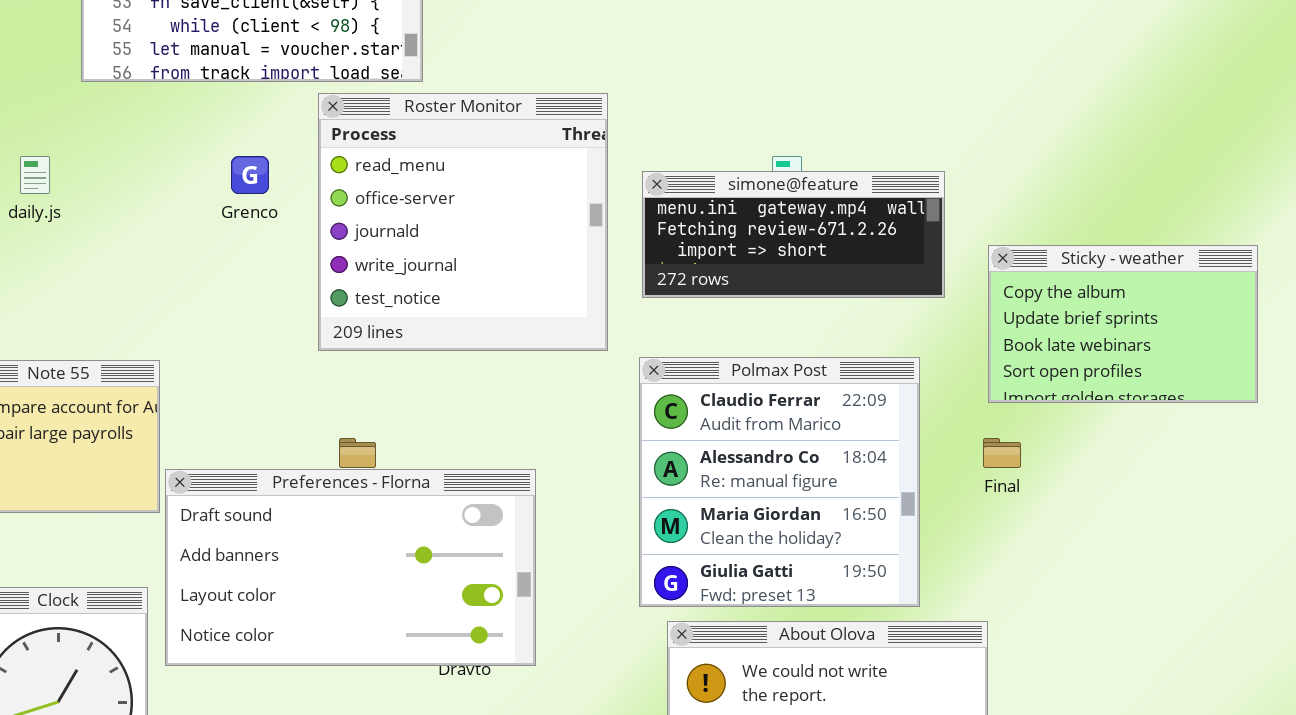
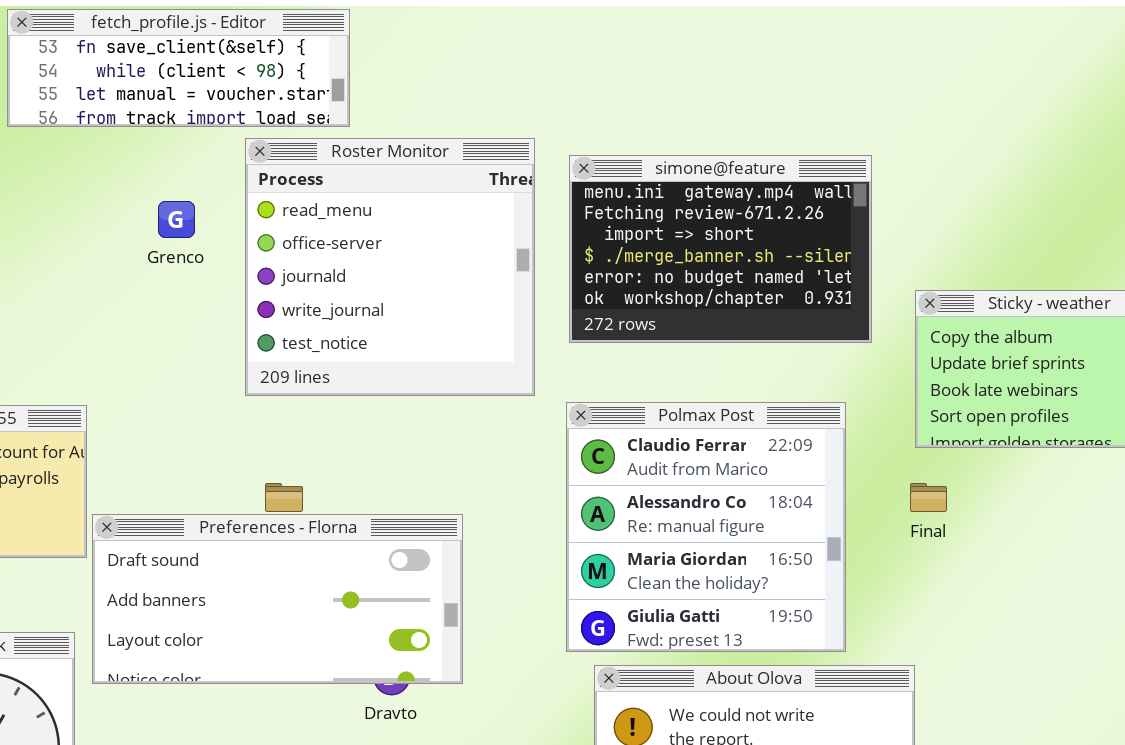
simone@feature: [642,171,945,298] -> [569,155,872,343], resized
Preferences - Florna: [165,469,536,666] -> [92,514,463,684], resized

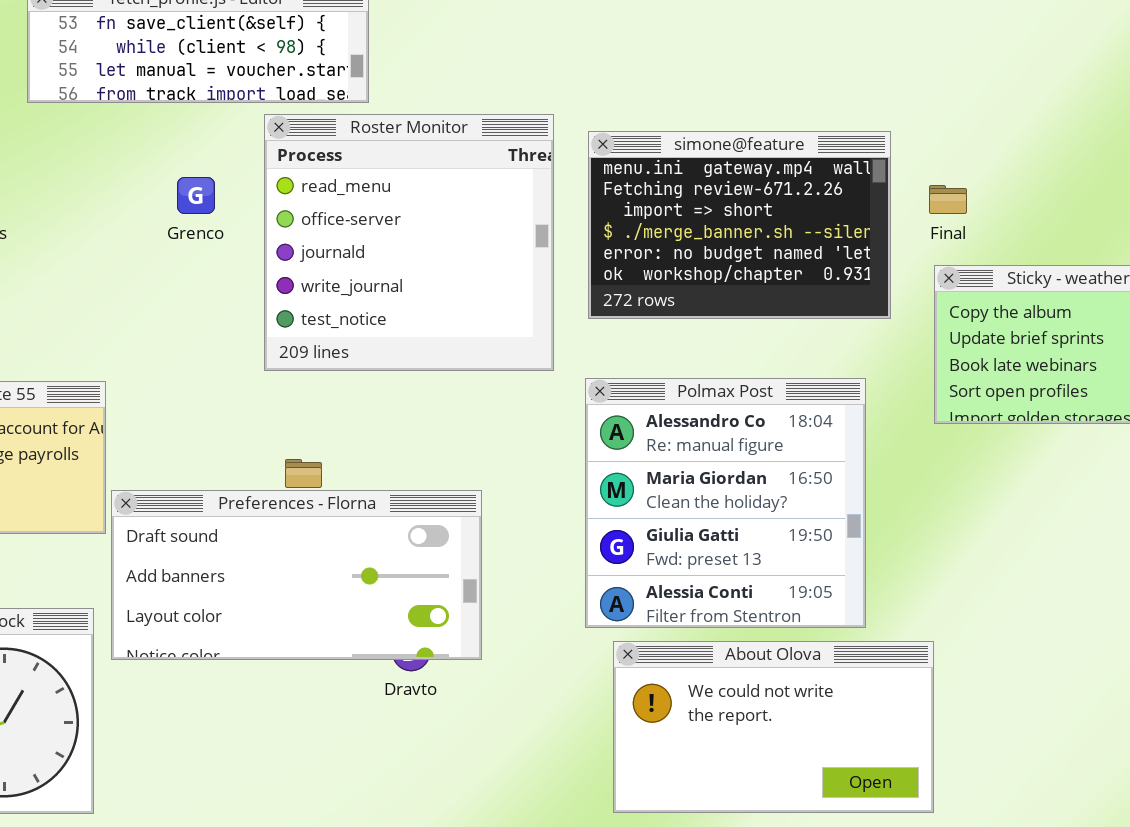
Polmax Post: [566,402,846,652] -> [585,378,866,628], scrolled down 1 row
Final: [910,483,947,512] -> [929,185,967,214], moved

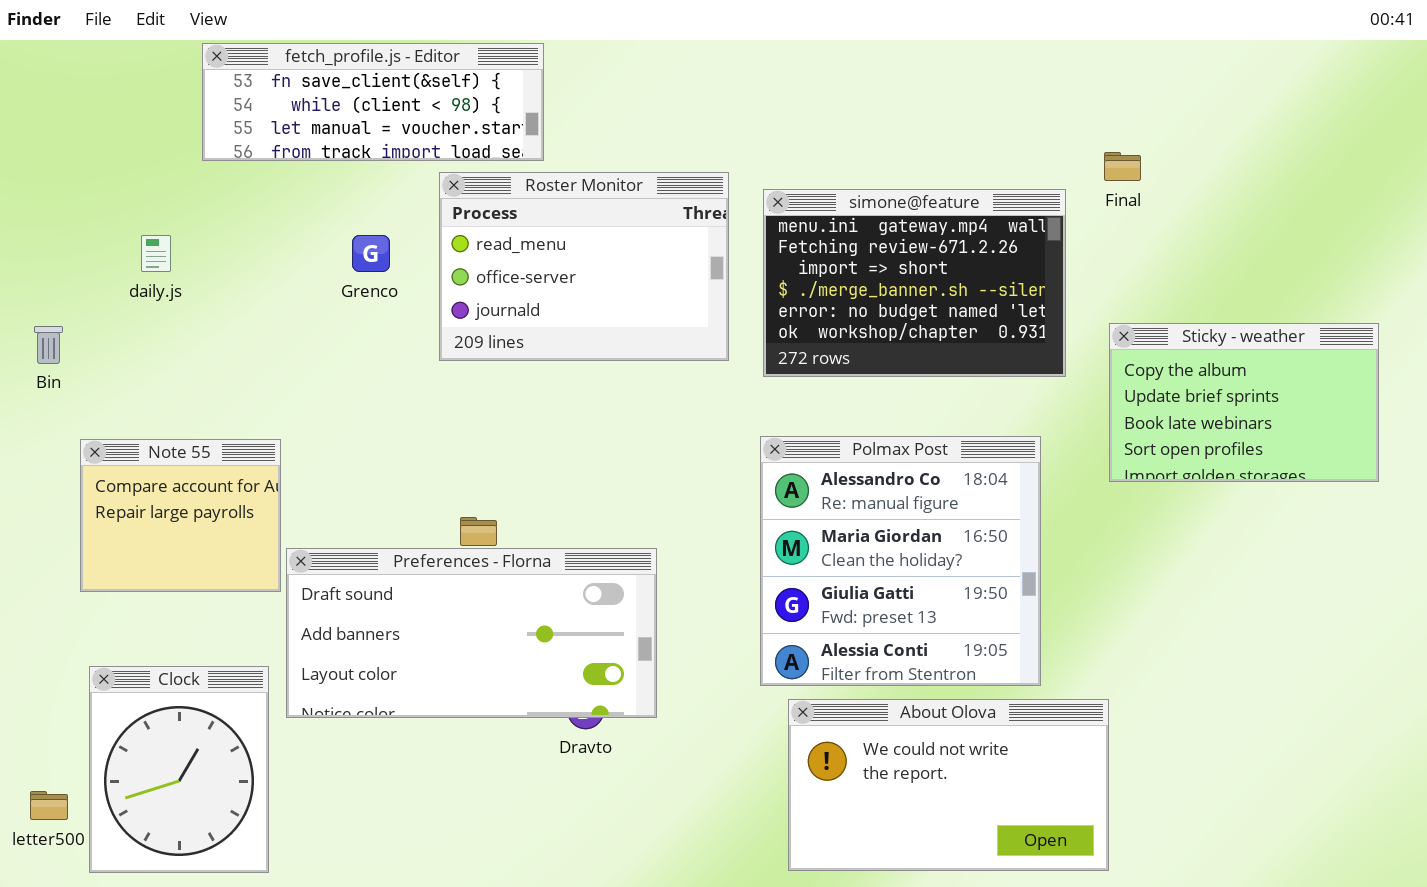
Roster Monitor: [264,114,554,371] -> [439,172,729,361], resized
Final: [929,185,967,214] -> [1104,152,1141,181], moved

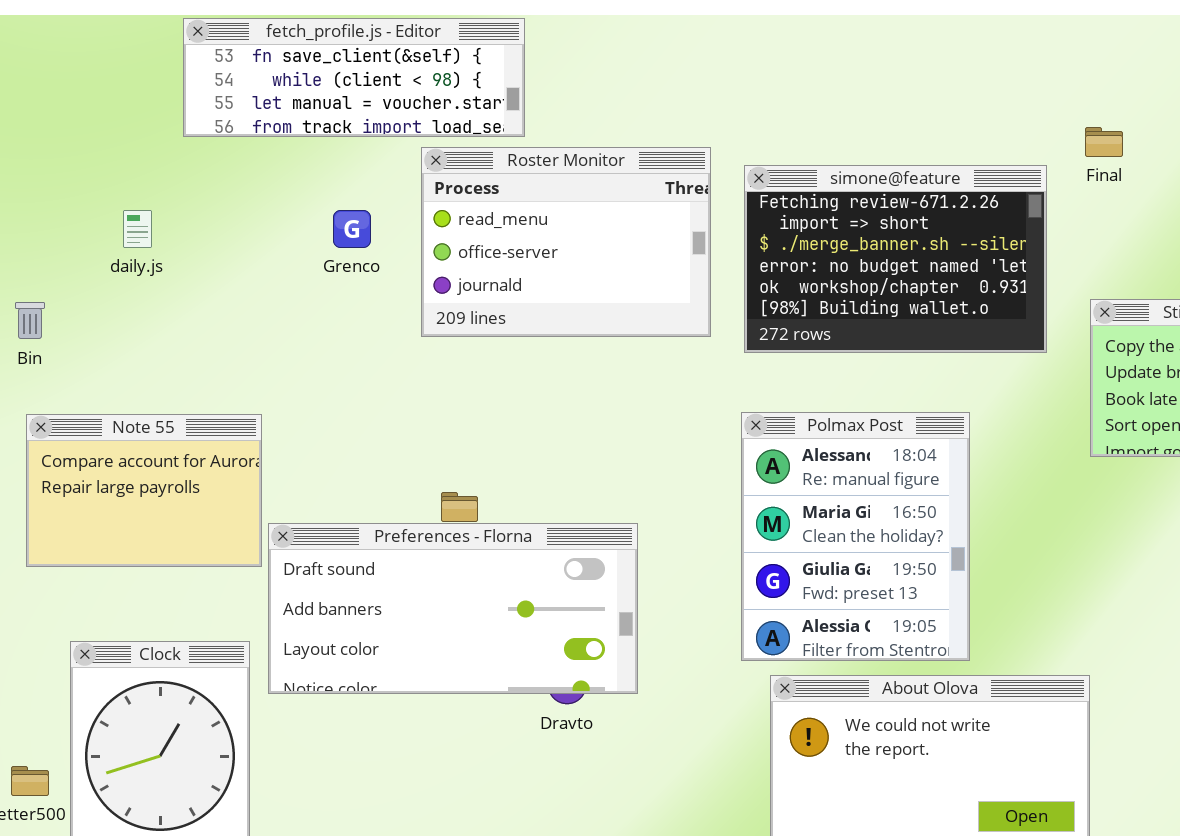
simone@feature: [763,189,1066,377] -> [744,165,1047,353], scrolled down 1 row
Polmax Post: [760,436,1041,686] -> [741,412,970,661], resized
Note 55: [80,439,281,592] -> [26,414,262,567], resized

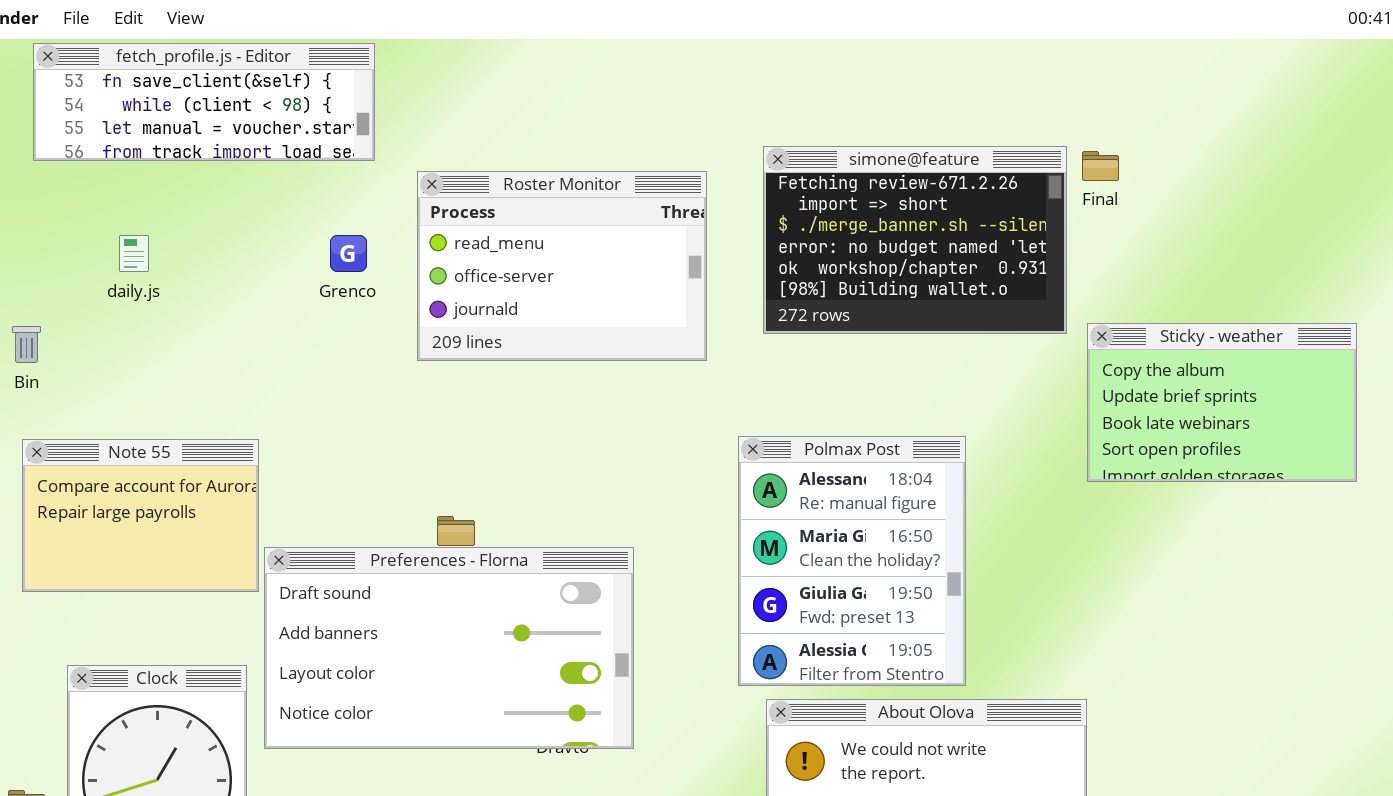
fetch_profile.js - Editor: [183,18,525,137] -> [33,43,375,161], moved
simone@feature: [744,165,1047,353] -> [763,146,1067,334], moved
Preferences - Florna: [268,523,638,694] -> [264,547,634,749], resized

